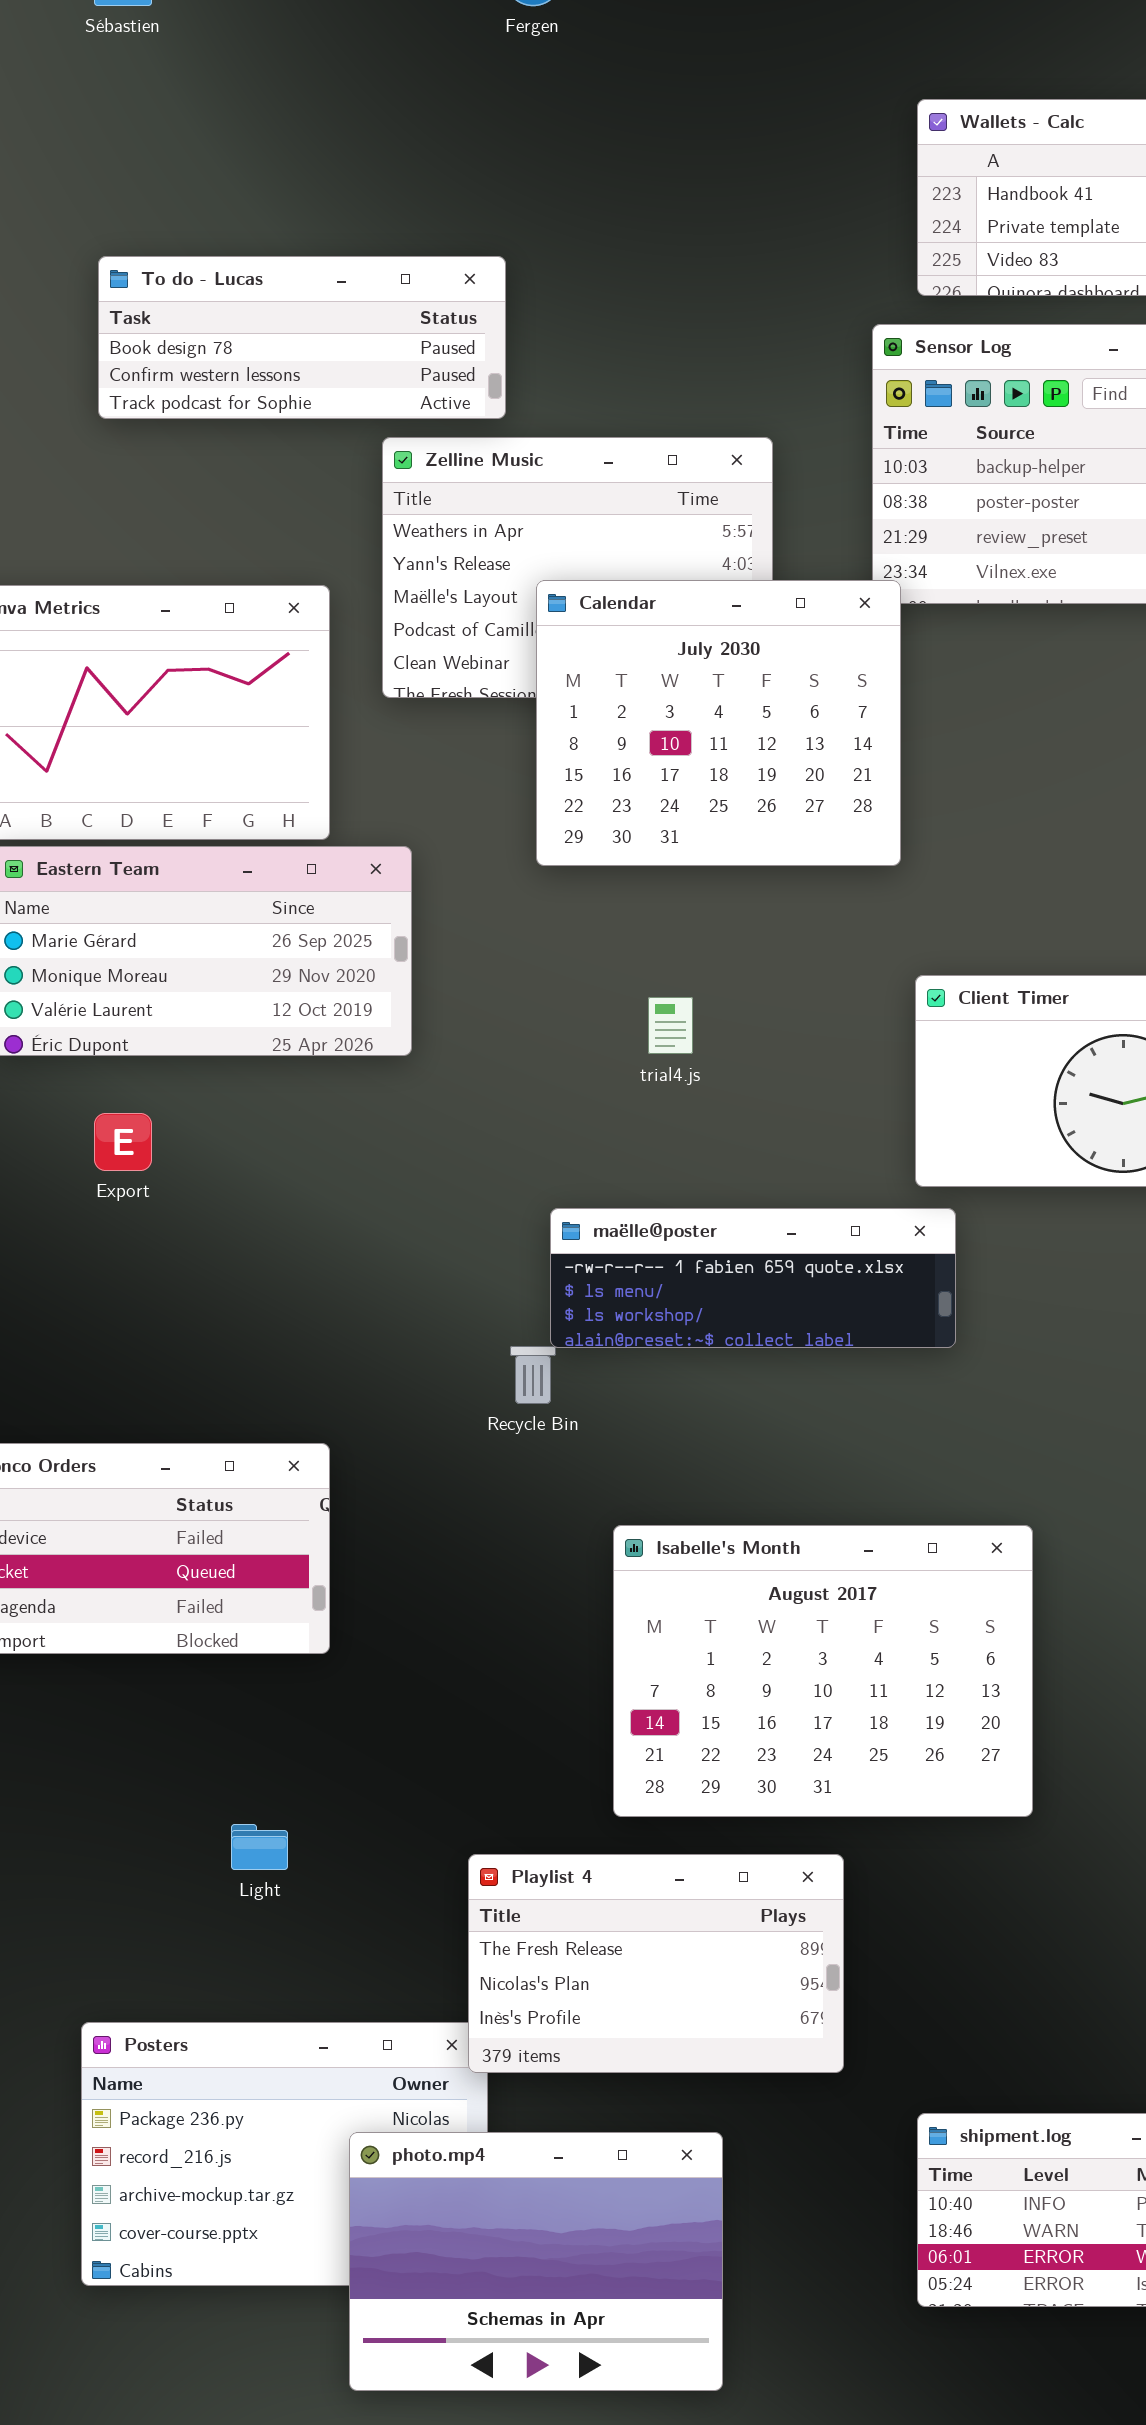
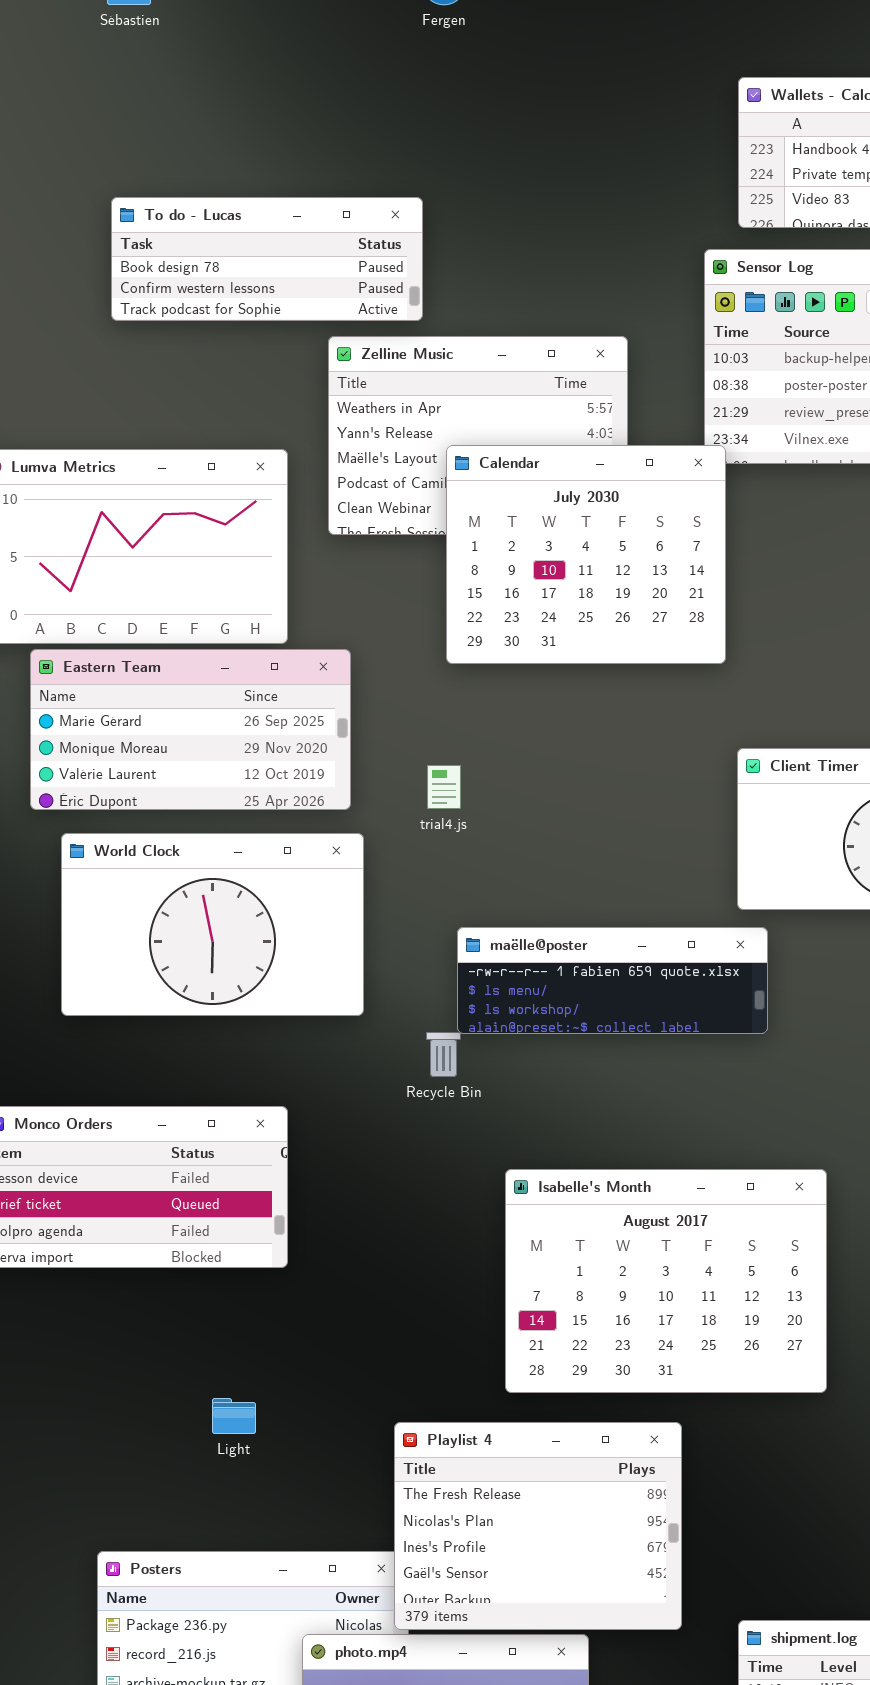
trial4.js: [648,997,693,1054] -> [427,765,461,809], moved
World Clock: none -> [61,833,364,1016], opened
Playlist 4: [468,1854,844,2073] -> [394,1422,682,1630], resized

